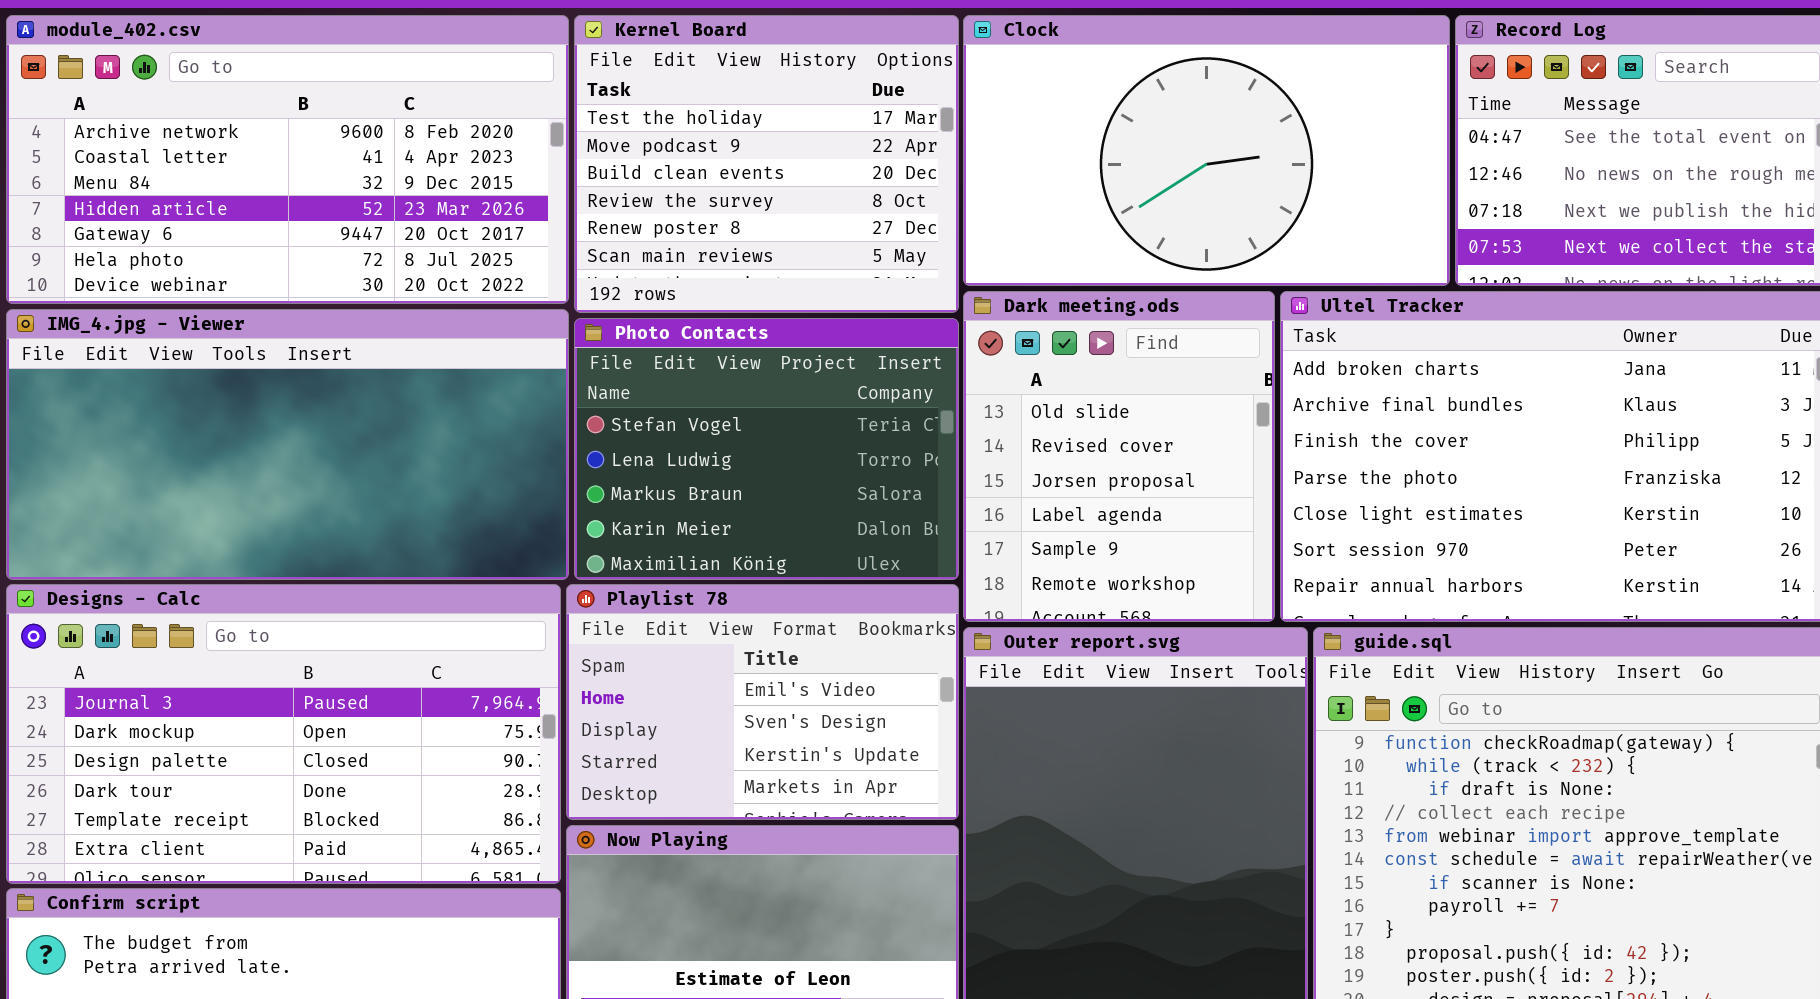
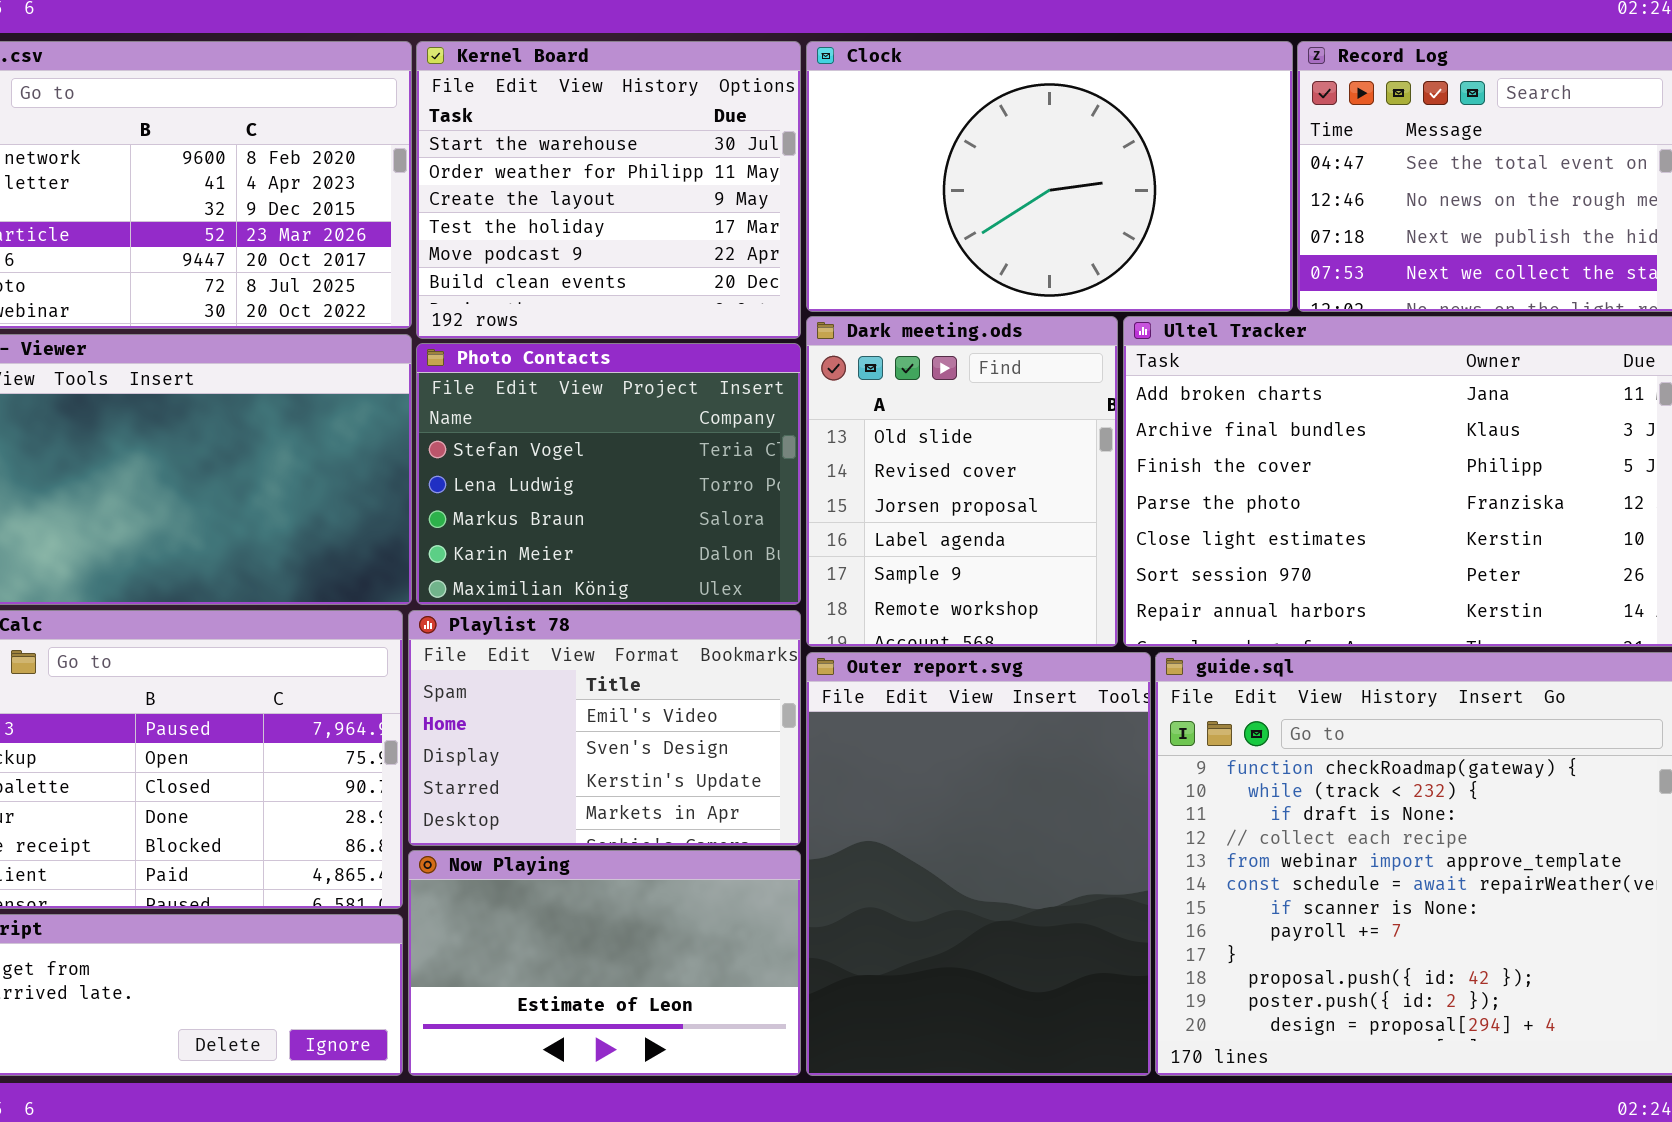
Kernel Board: [574,15,959,313] -> [416,41,801,339], scrolled up 3 rows

